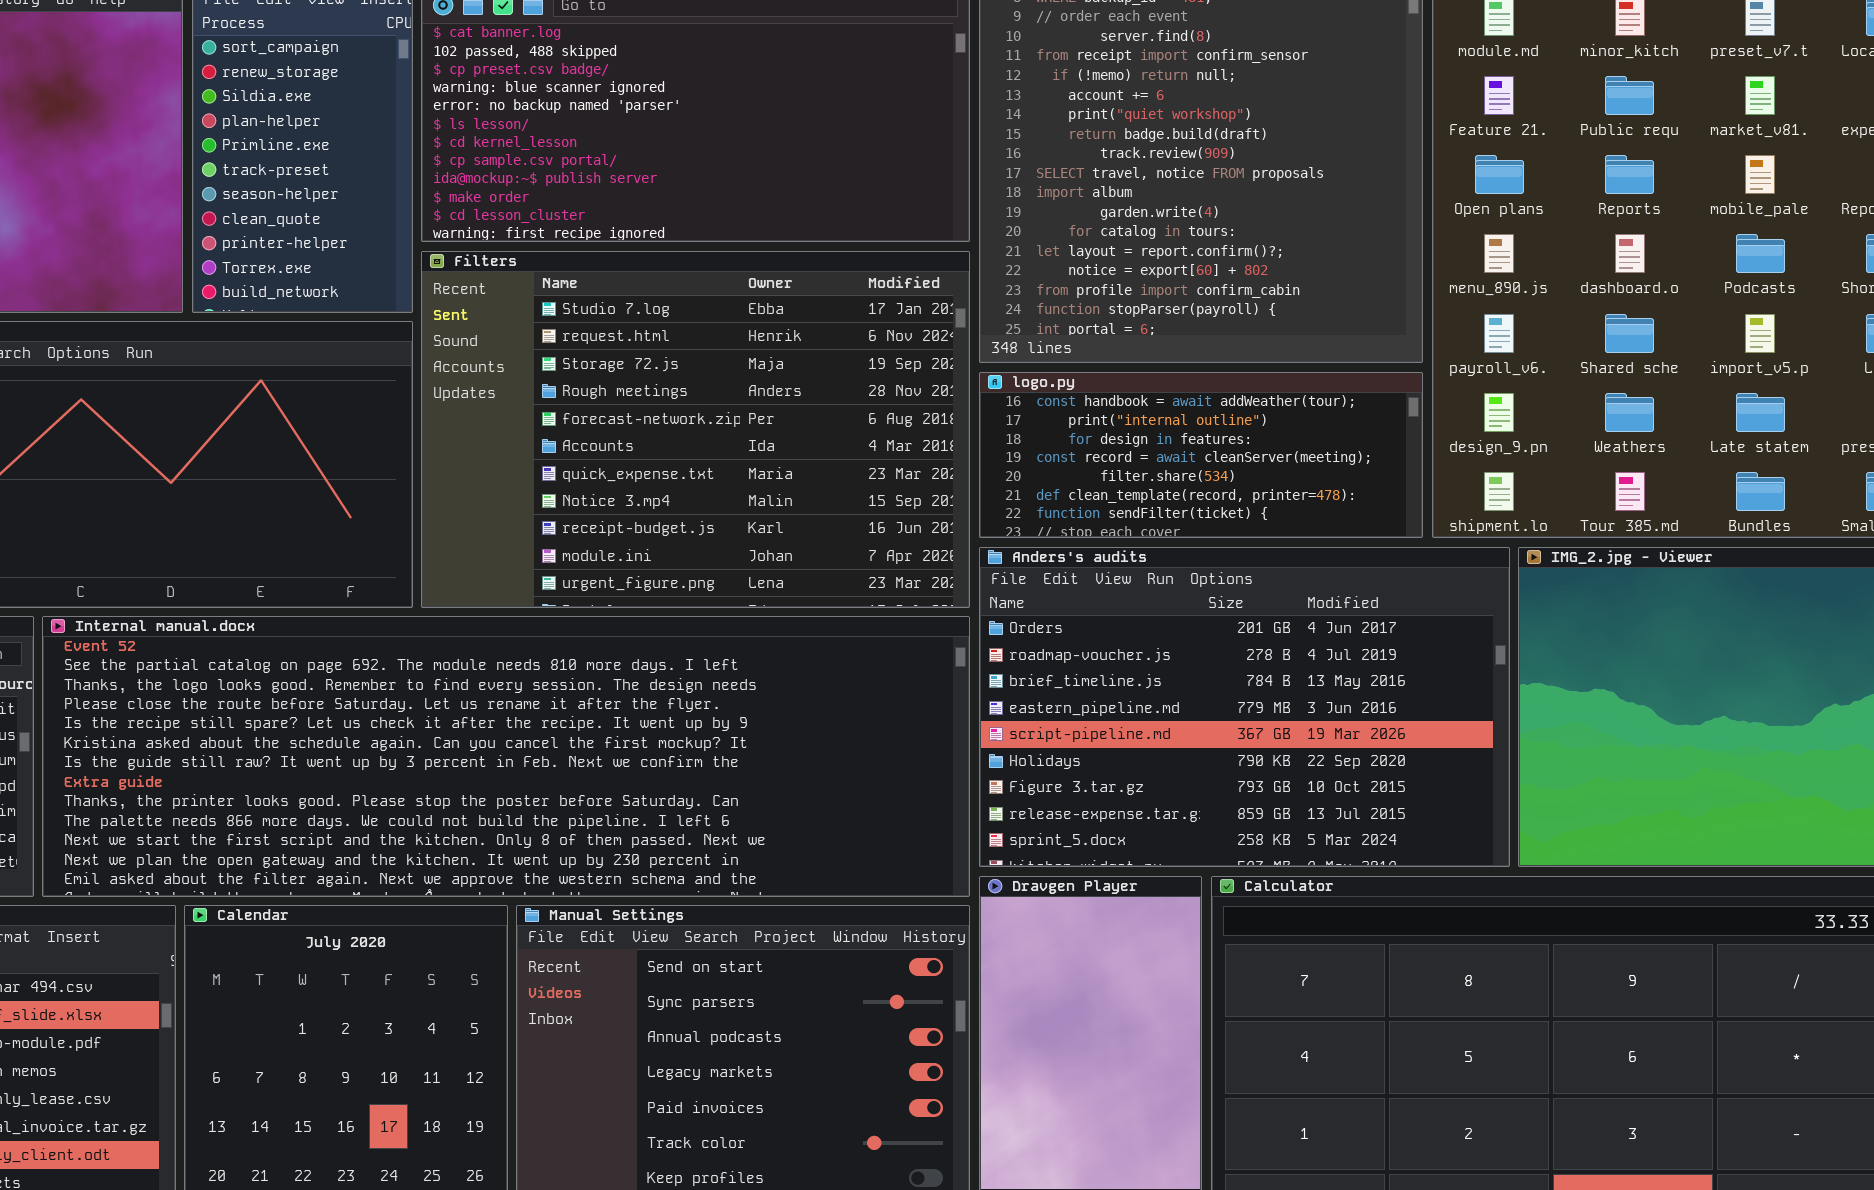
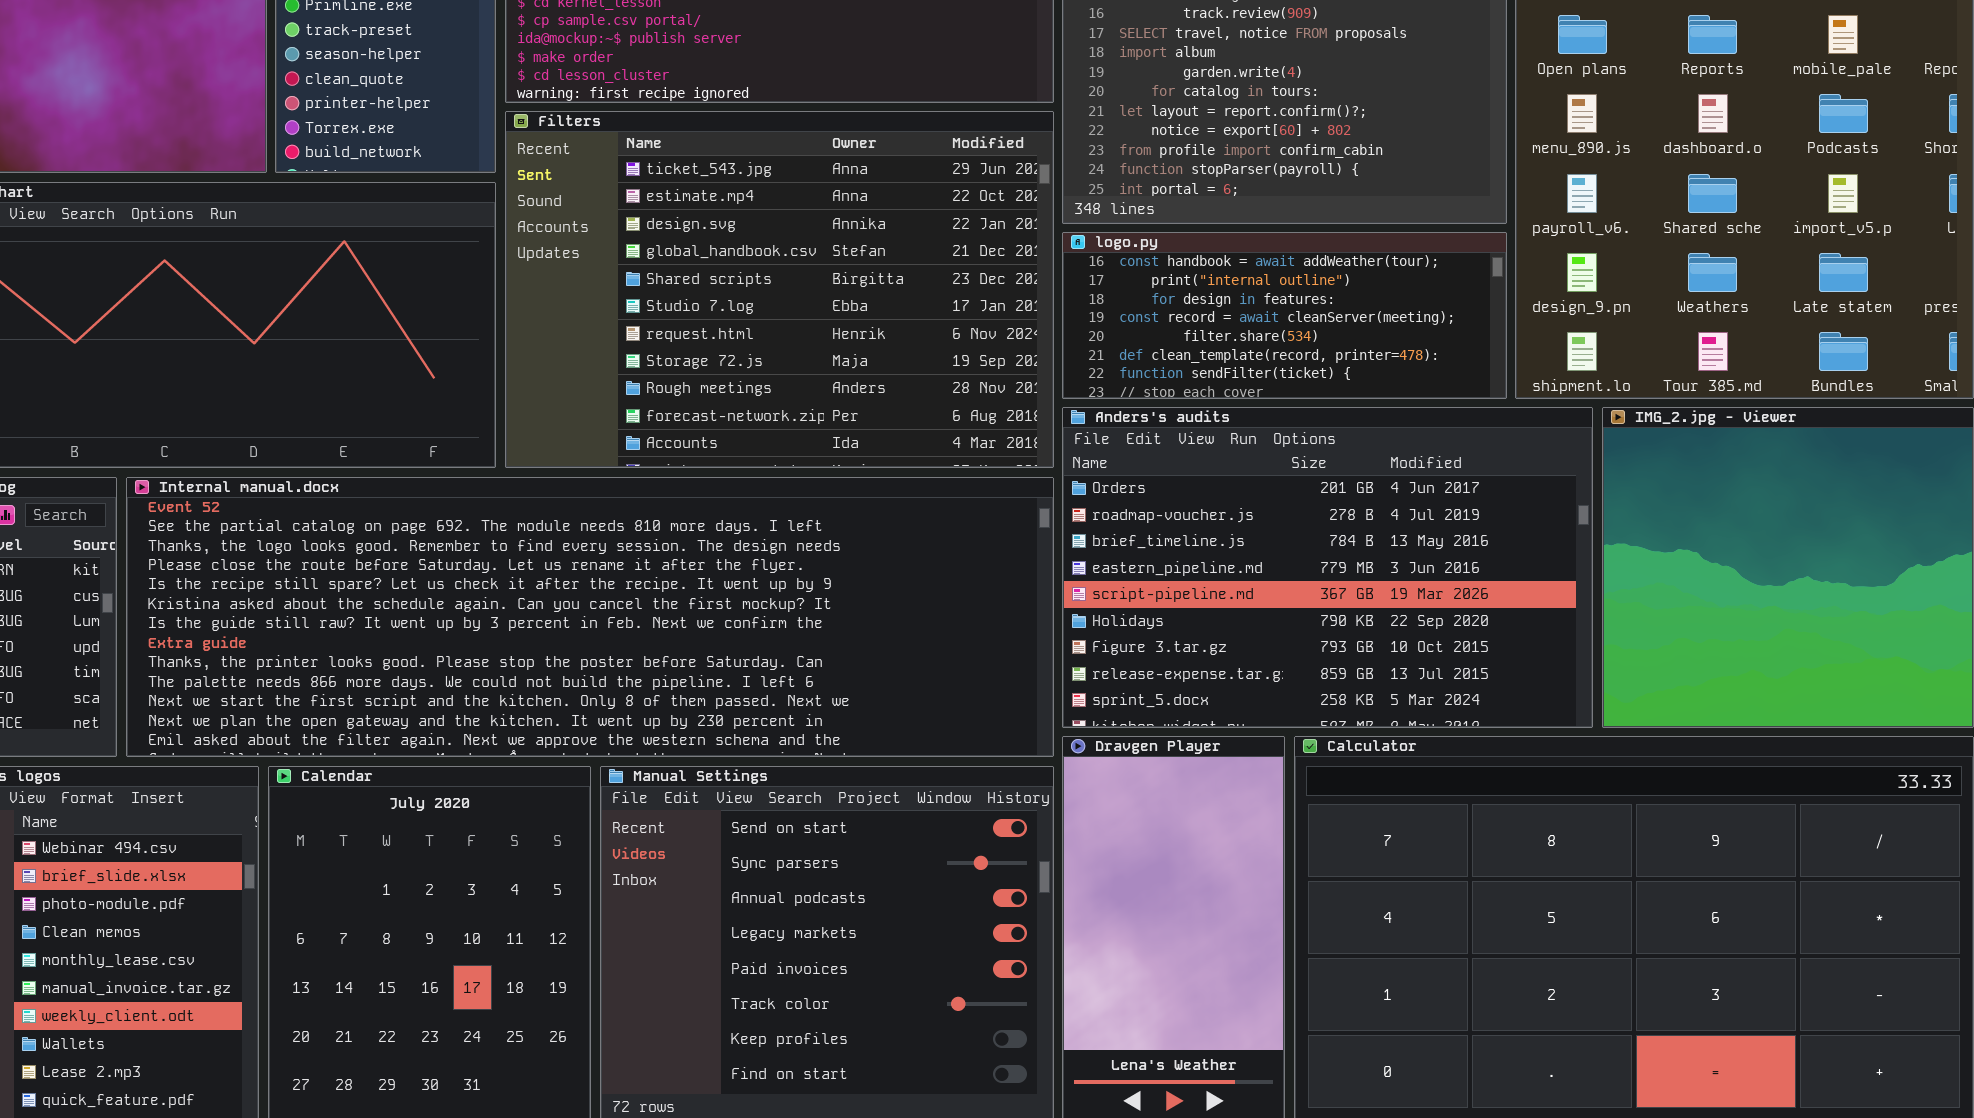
Filters: [421,251,970,608] -> [505,111,1054,468], scrolled up 5 rows

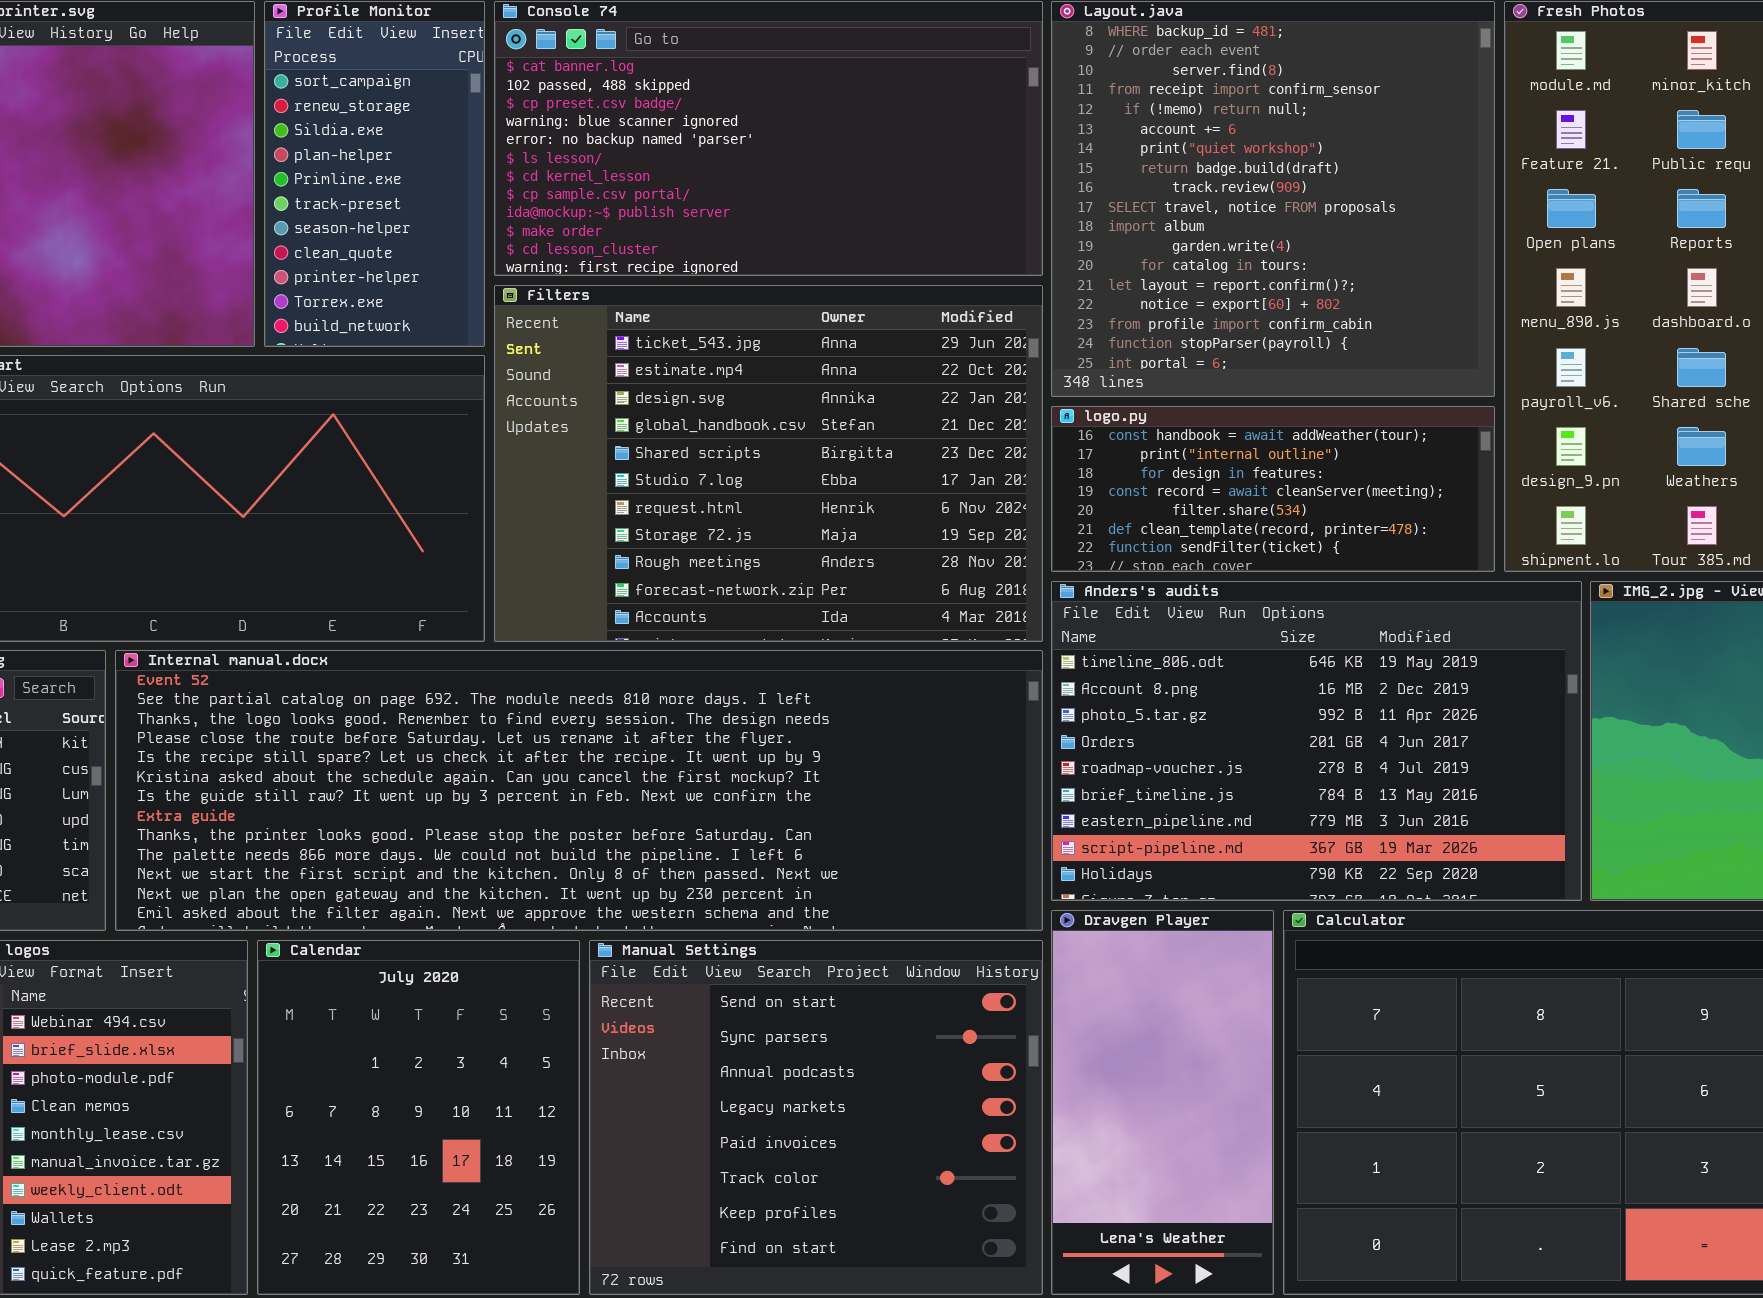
Anders's audits: [1062,407,1593,728] -> [1051,581,1582,901], scrolled up 3 rows

